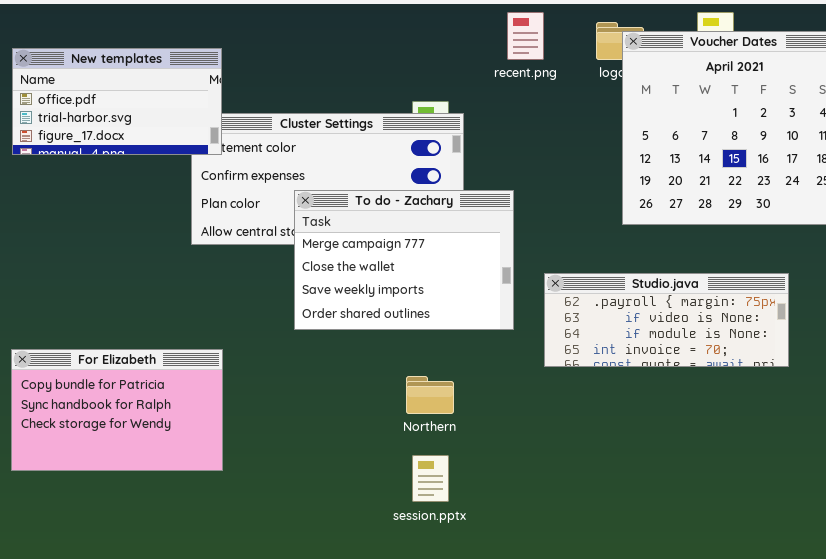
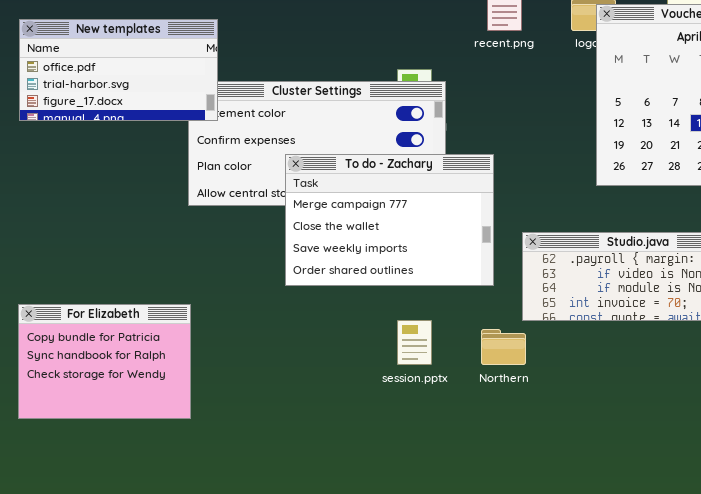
For Elizabeth: [11,349,223,471] -> [18,304,191,419], resized
Northern: [406,376,454,414] -> [481,329,526,365], moved
session.pptx: [412,455,449,502] -> [397,320,432,365], moved

